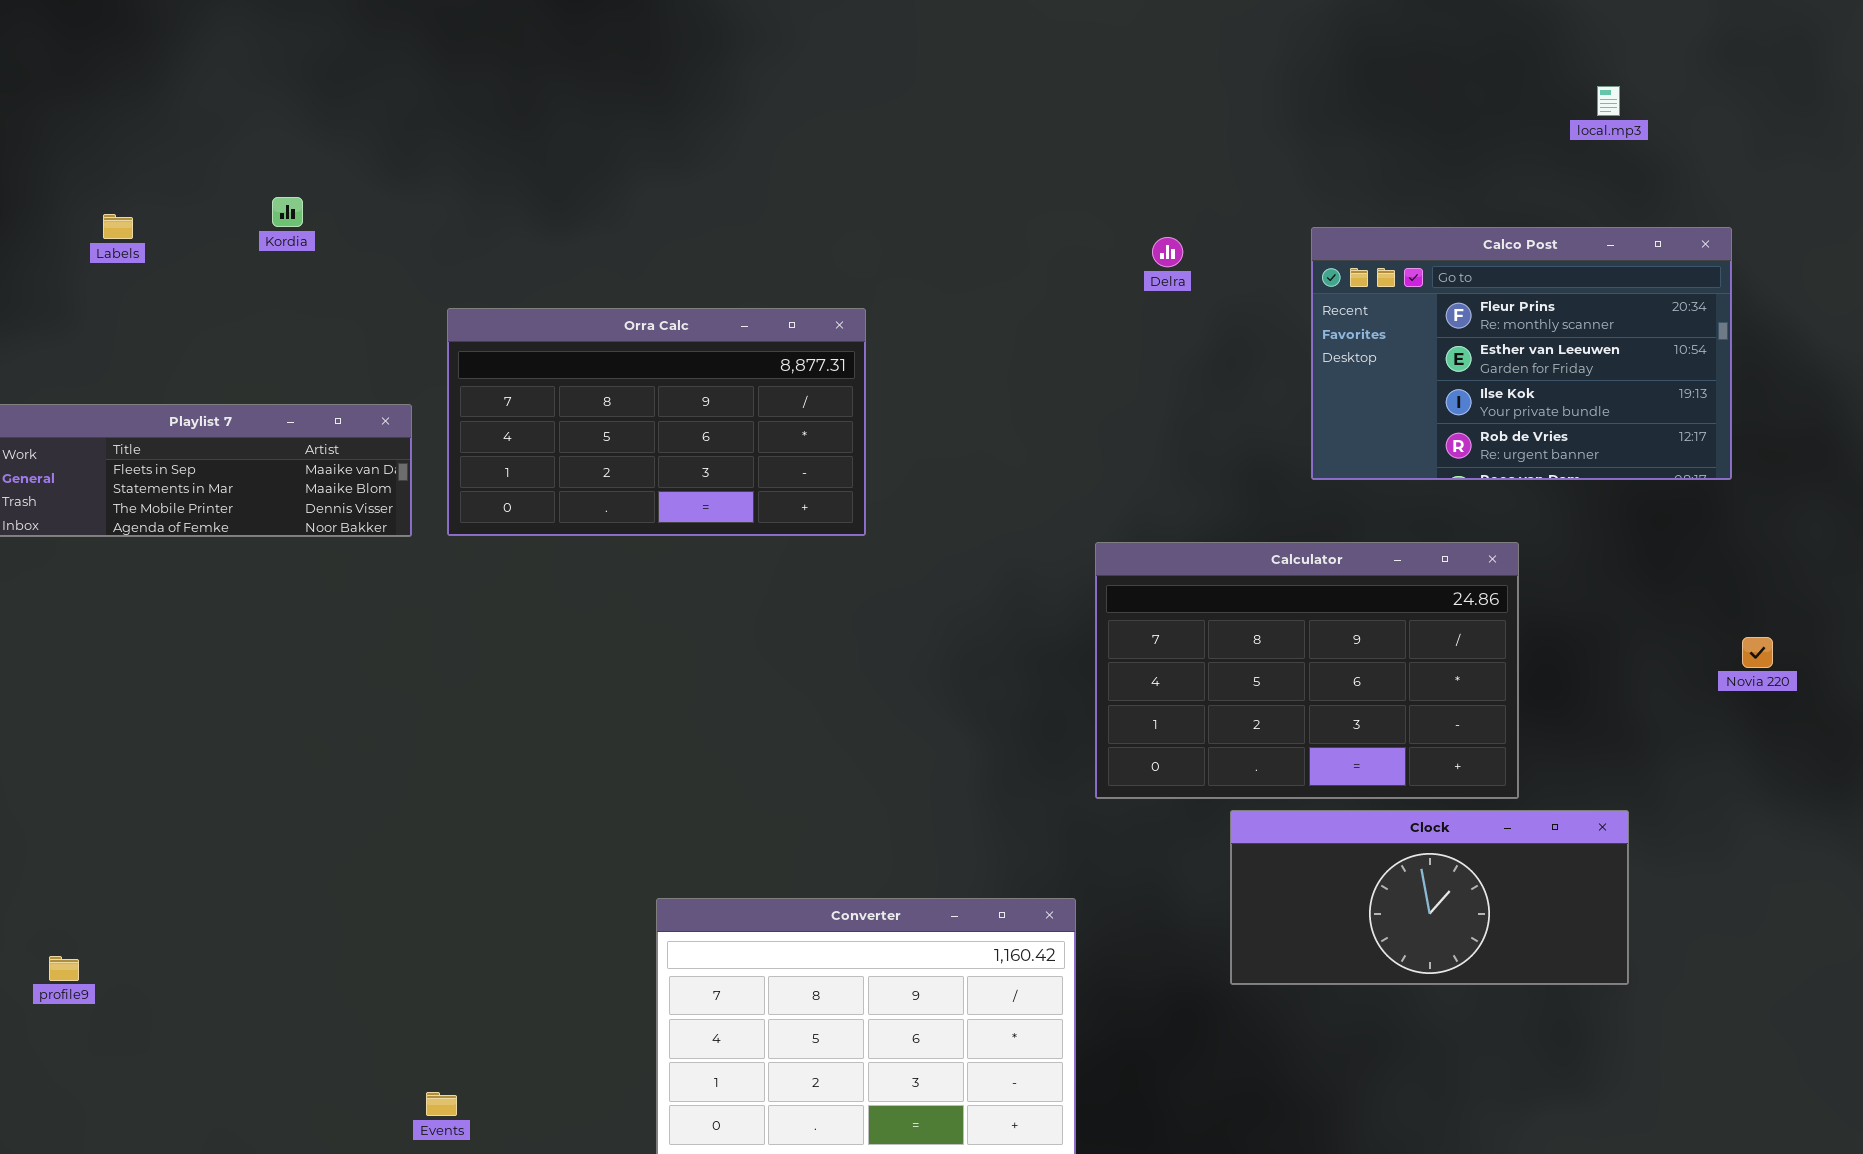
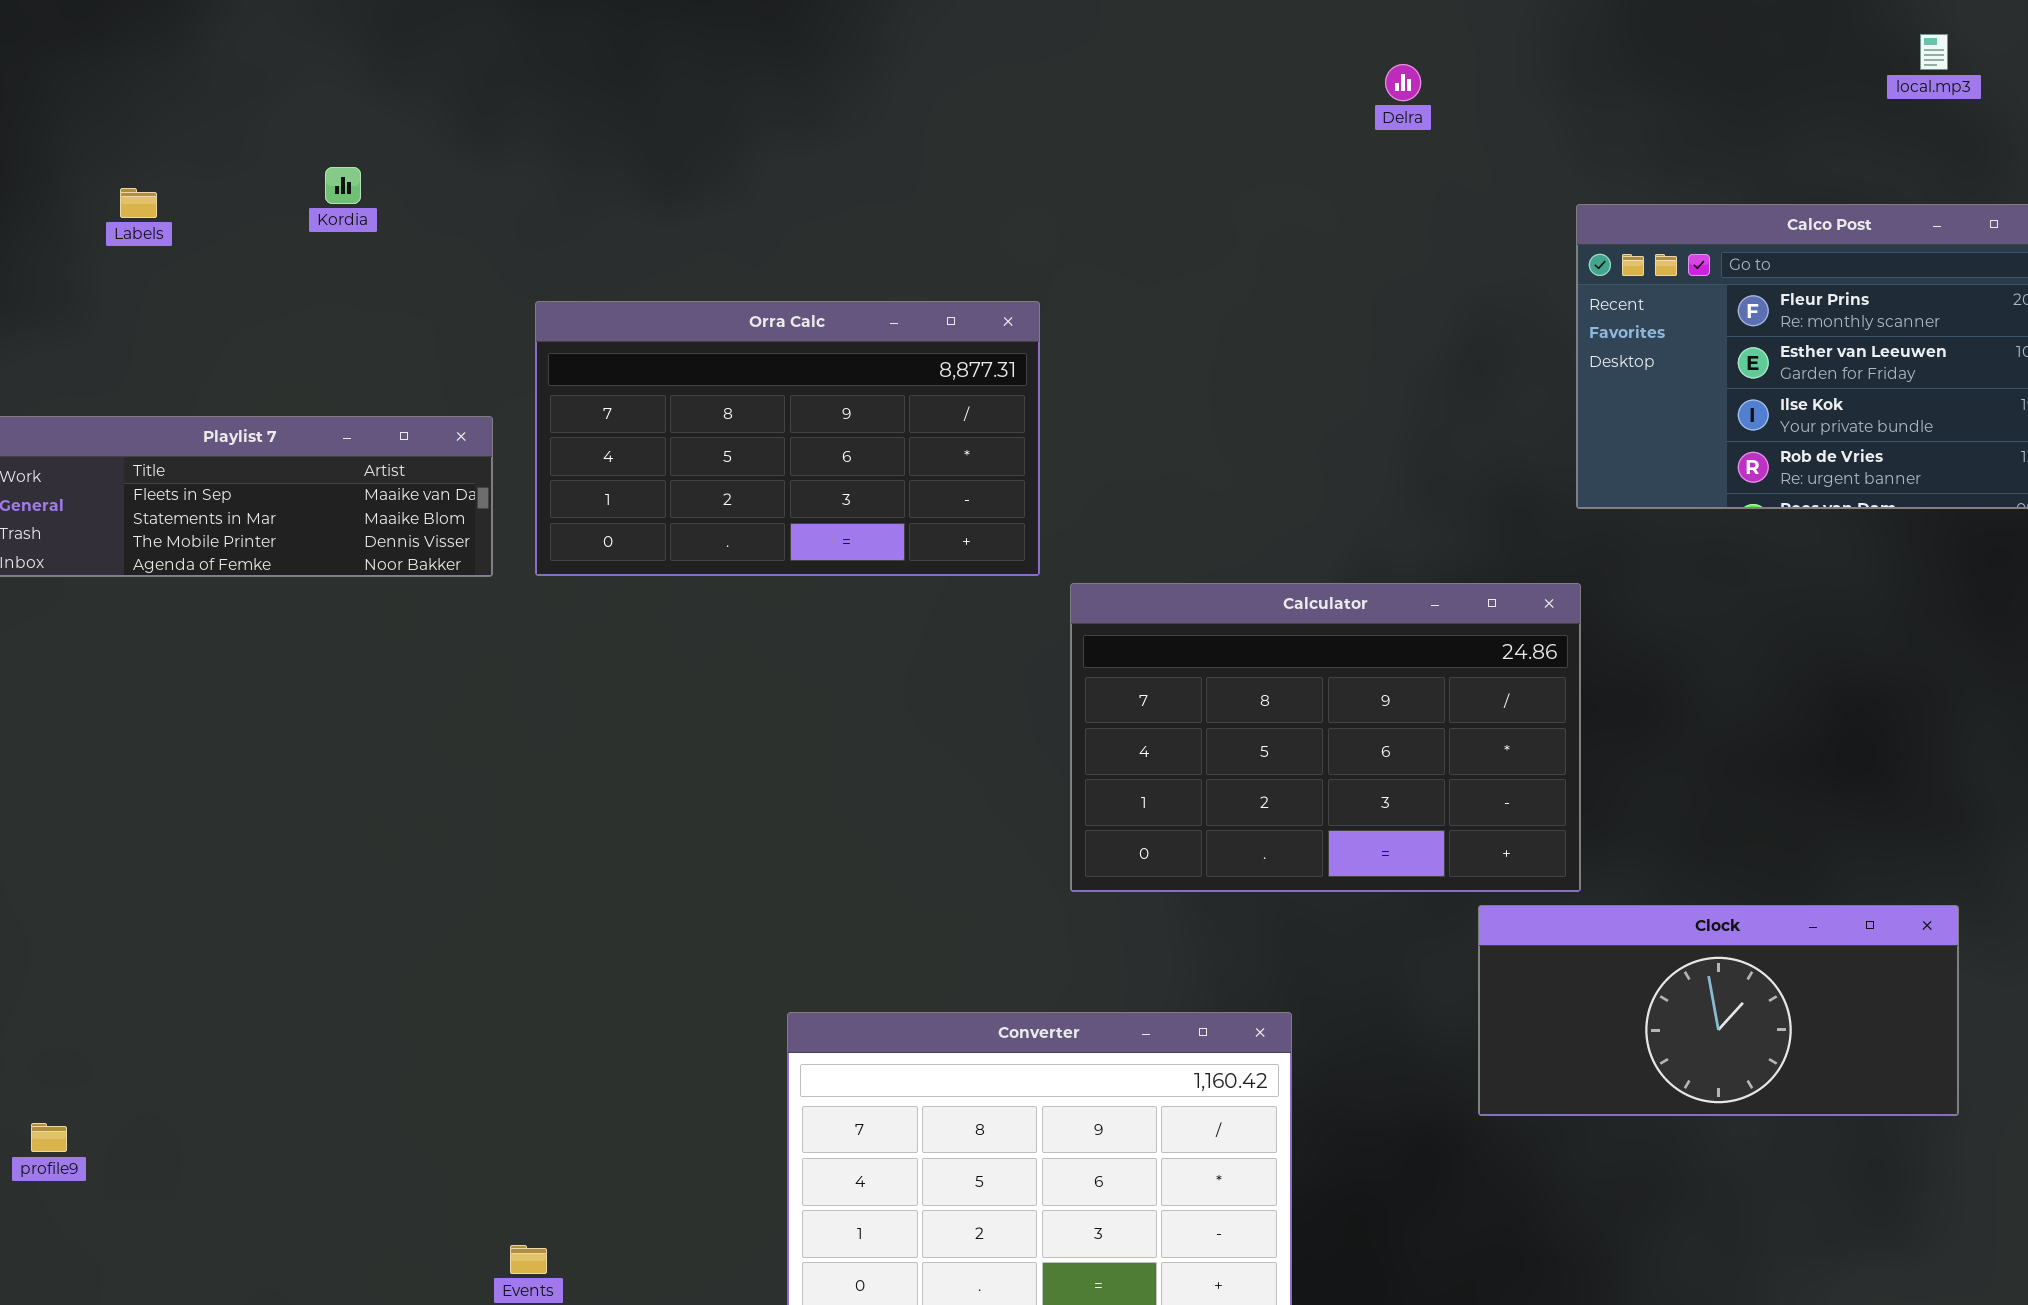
Delra: [1152,237,1183,267] -> [1385,64,1421,101], moved
Calculator: [1095,542,1519,799] -> [1070,583,1581,892], moved
profile9: [49,956,79,981] -> [31,1123,67,1152], moved

